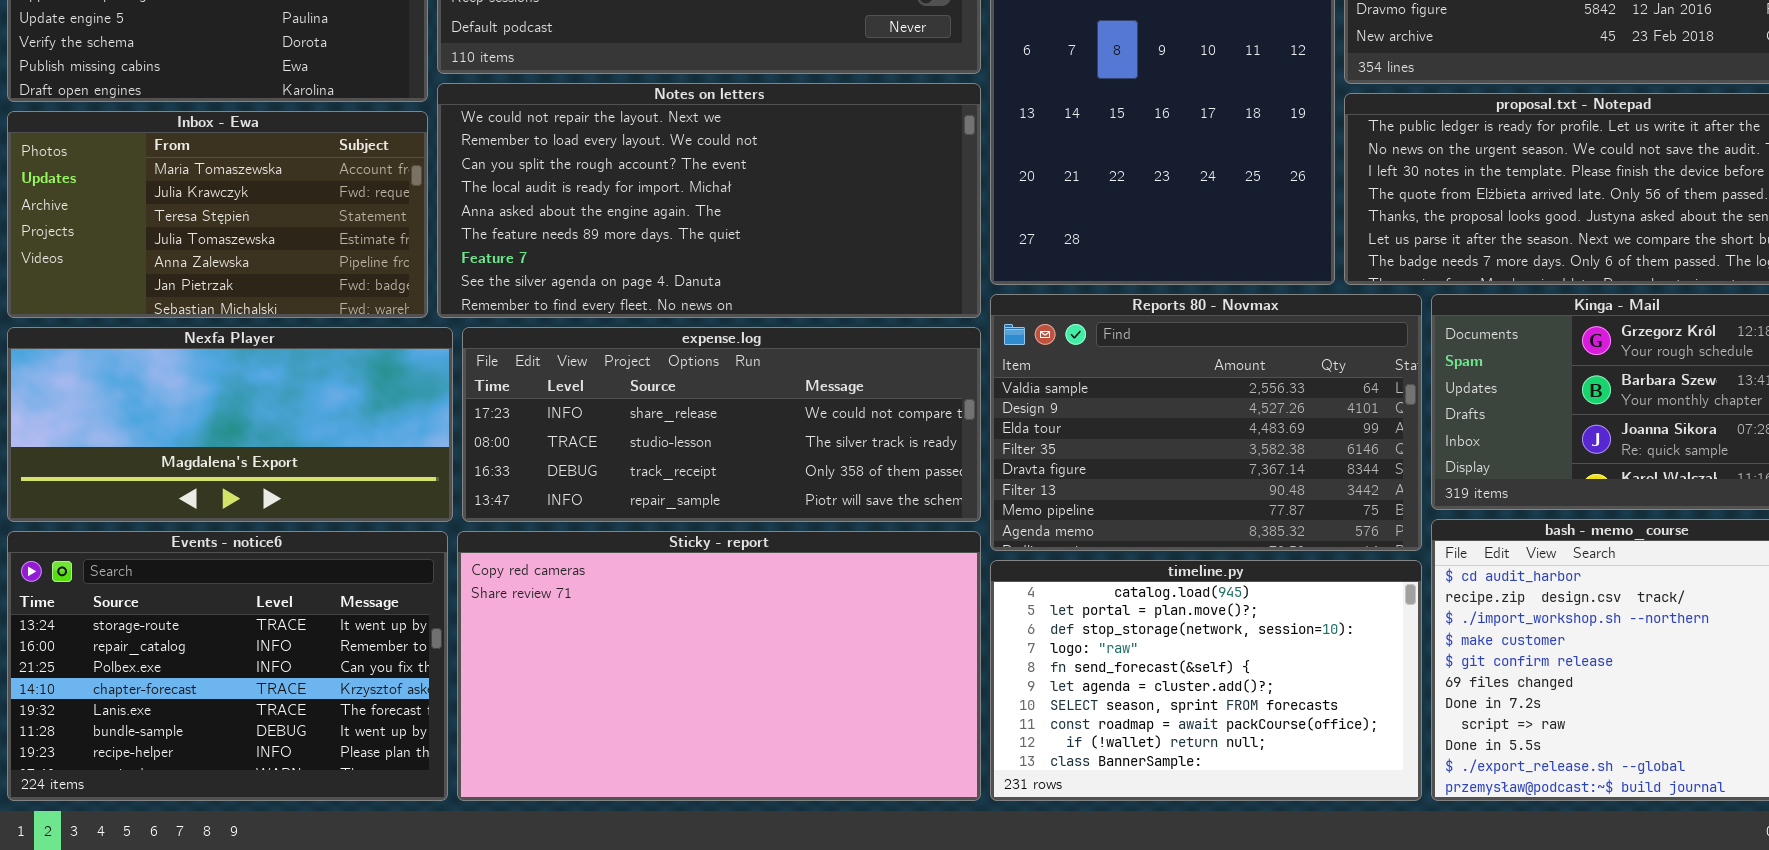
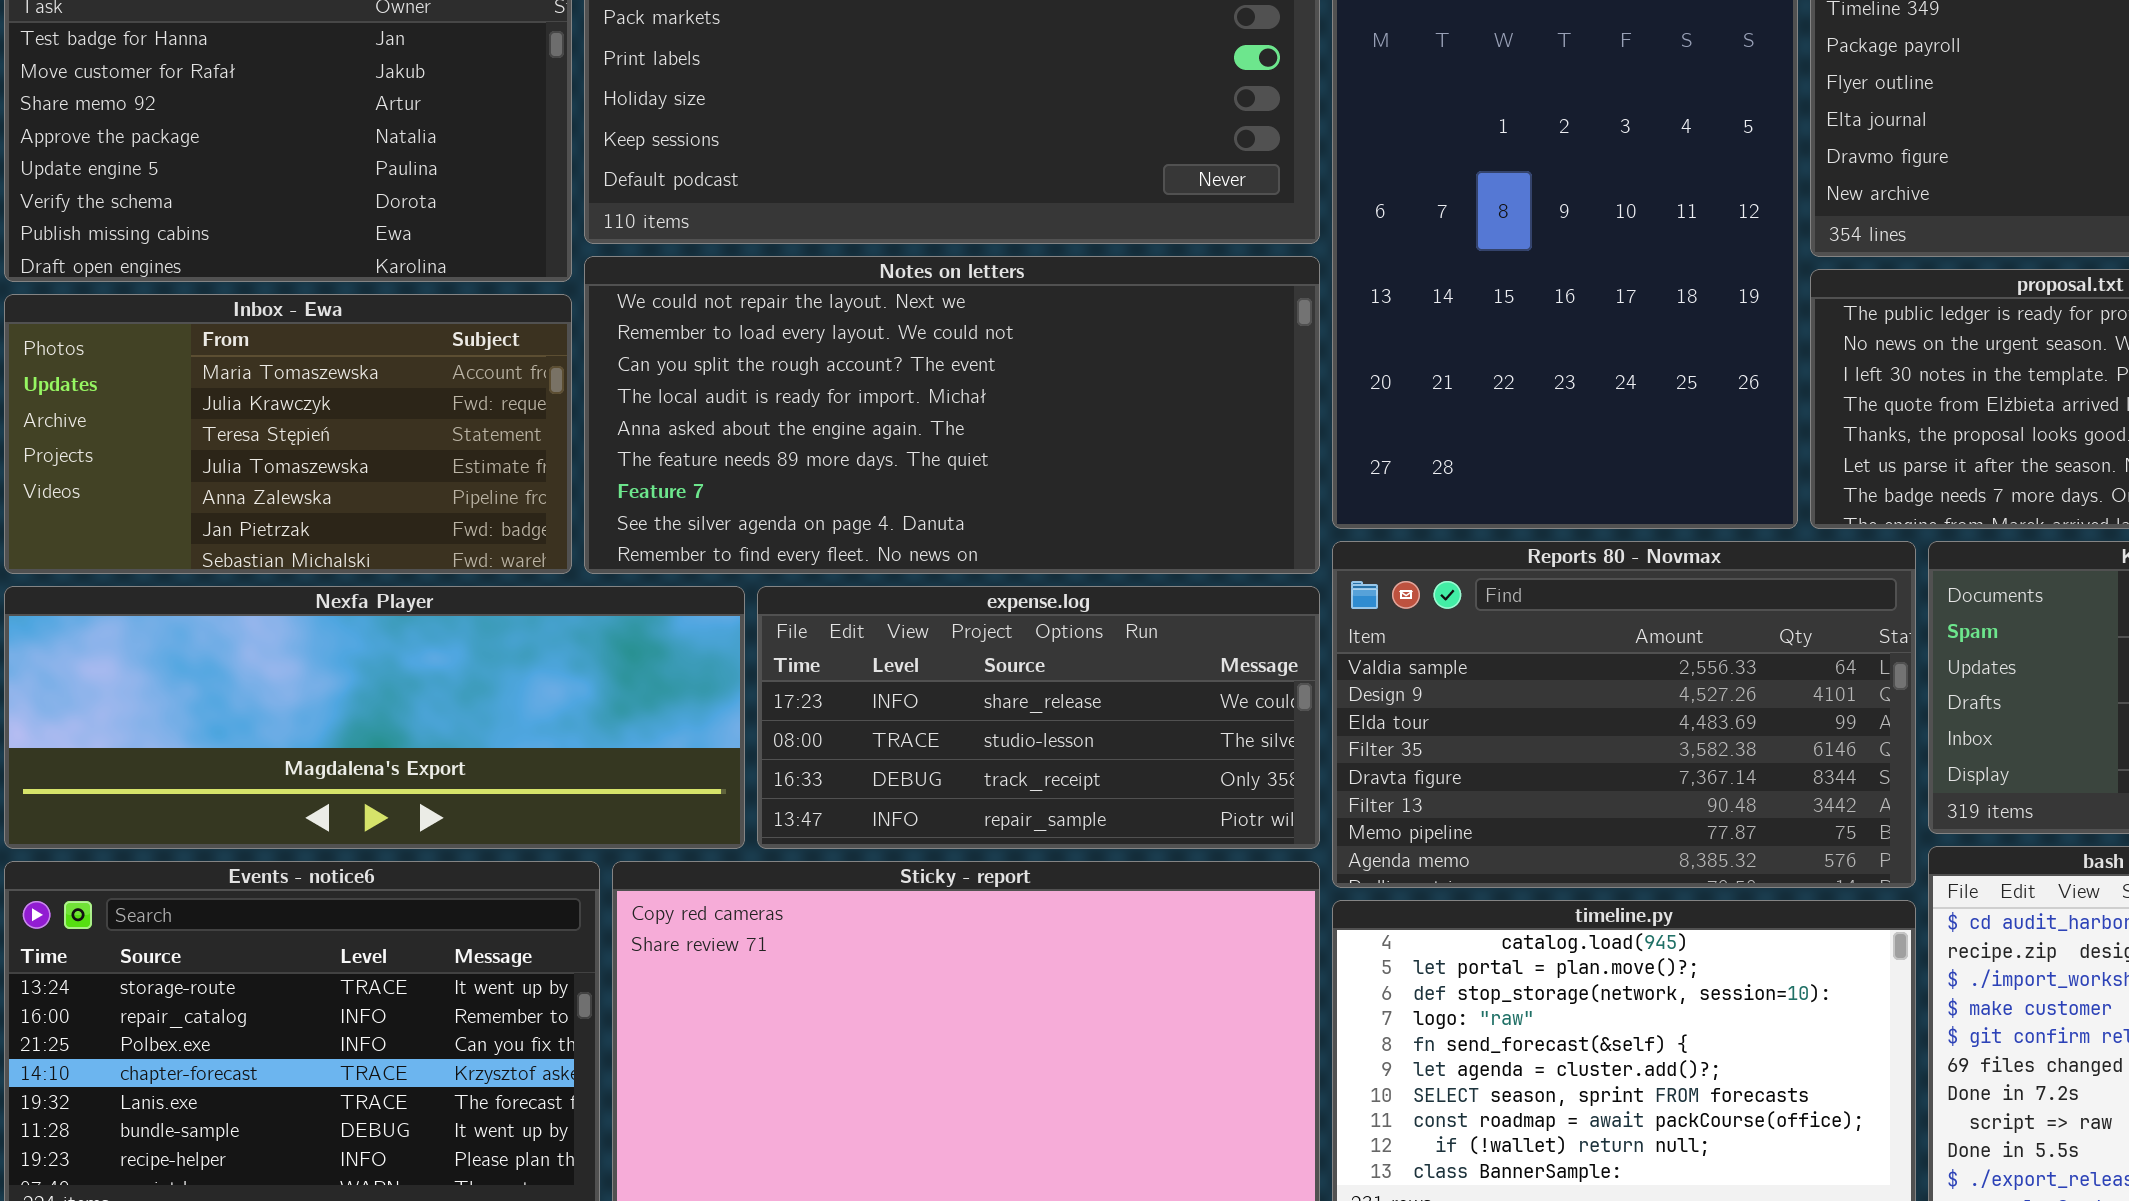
Nexfa Player: [7,327,453,522] -> [4,586,745,849], resized
expense.log: [462,327,981,522] -> [757,586,1320,849], resized

